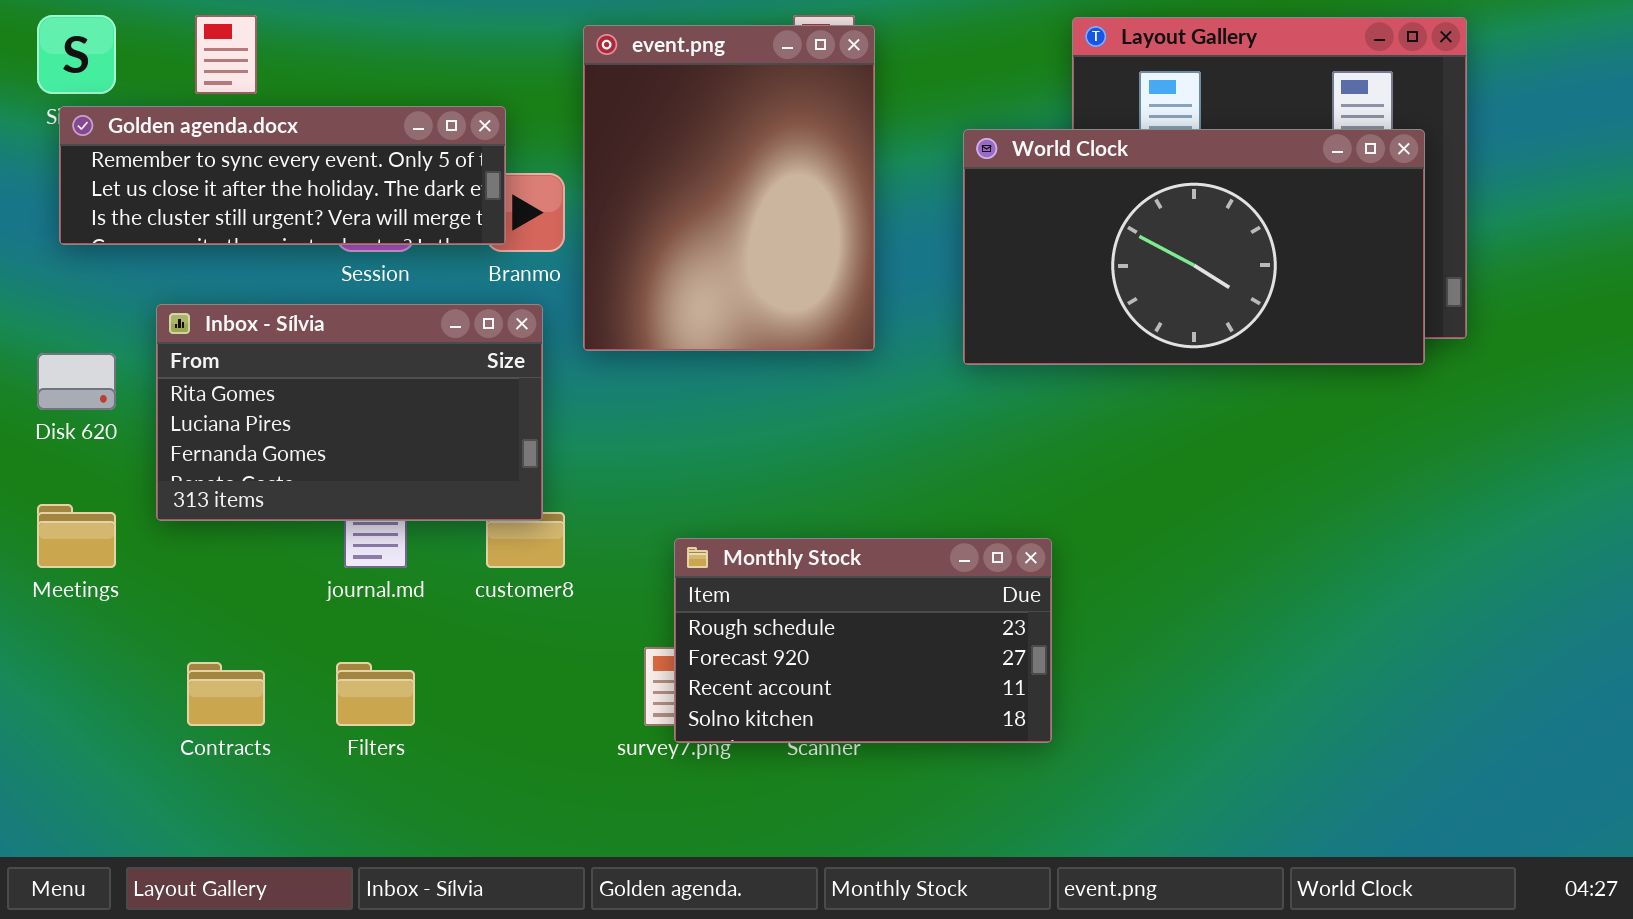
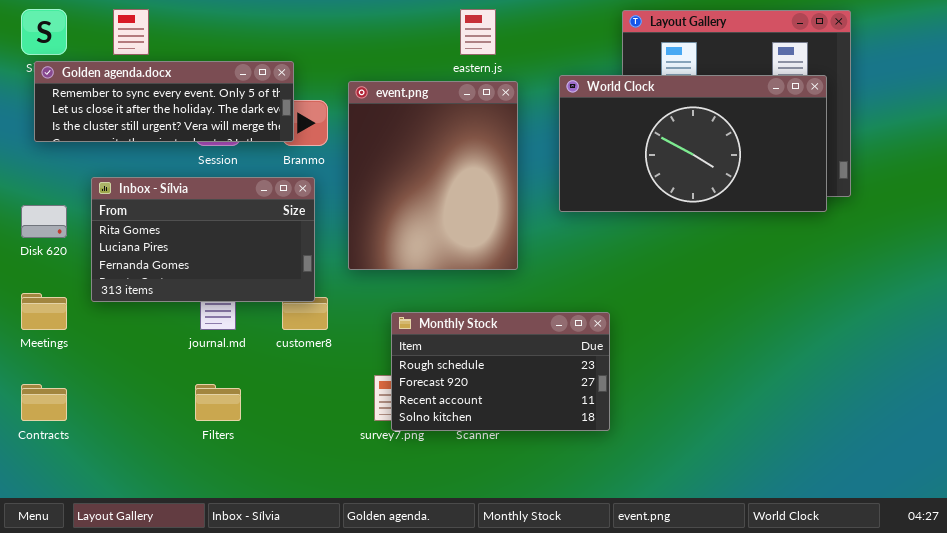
event.png: [583,25,875,351] -> [348,81,518,270], moved
Contracts: [187,662,265,726] -> [21,384,67,421], moved

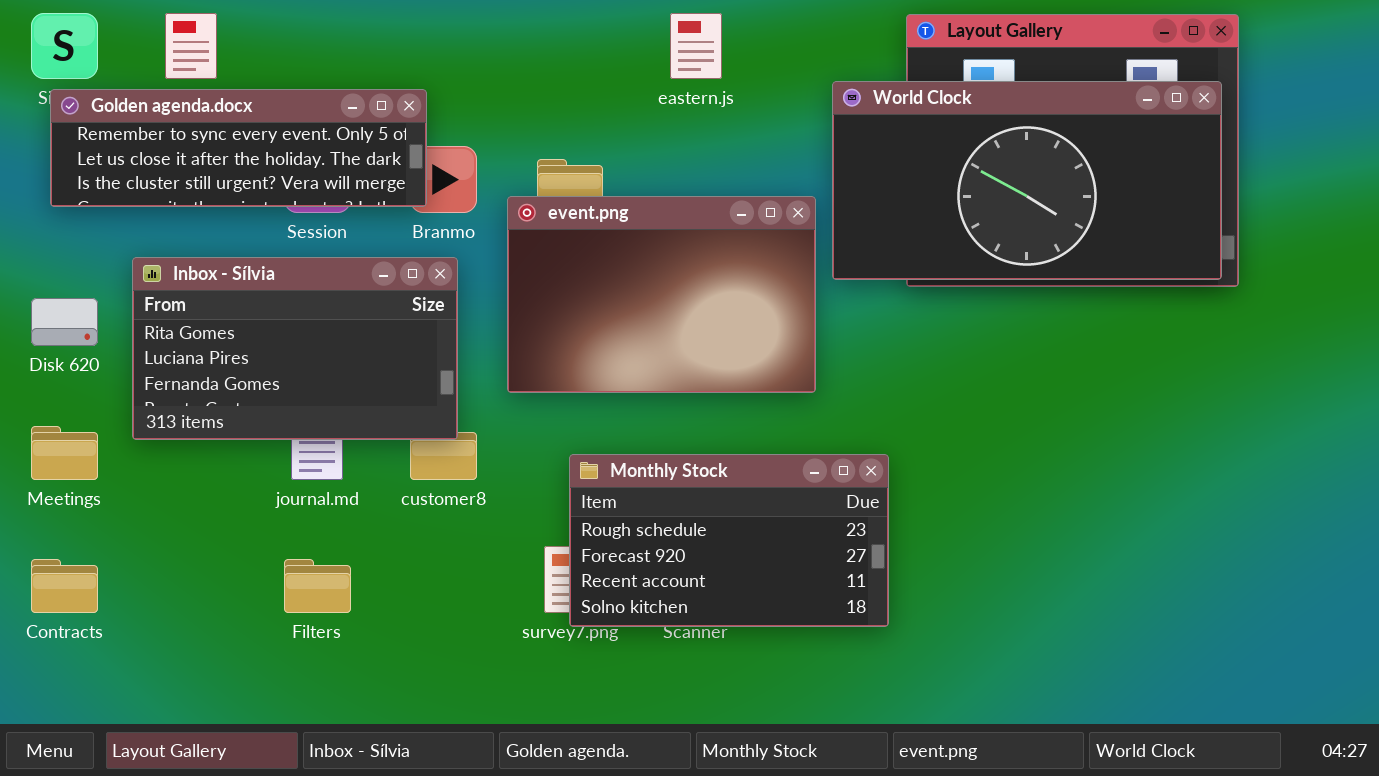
World Clock: [559,75,827,212] -> [832,81,1222,280], moved
event.png: [348,81,518,270] -> [507,196,816,393], resized

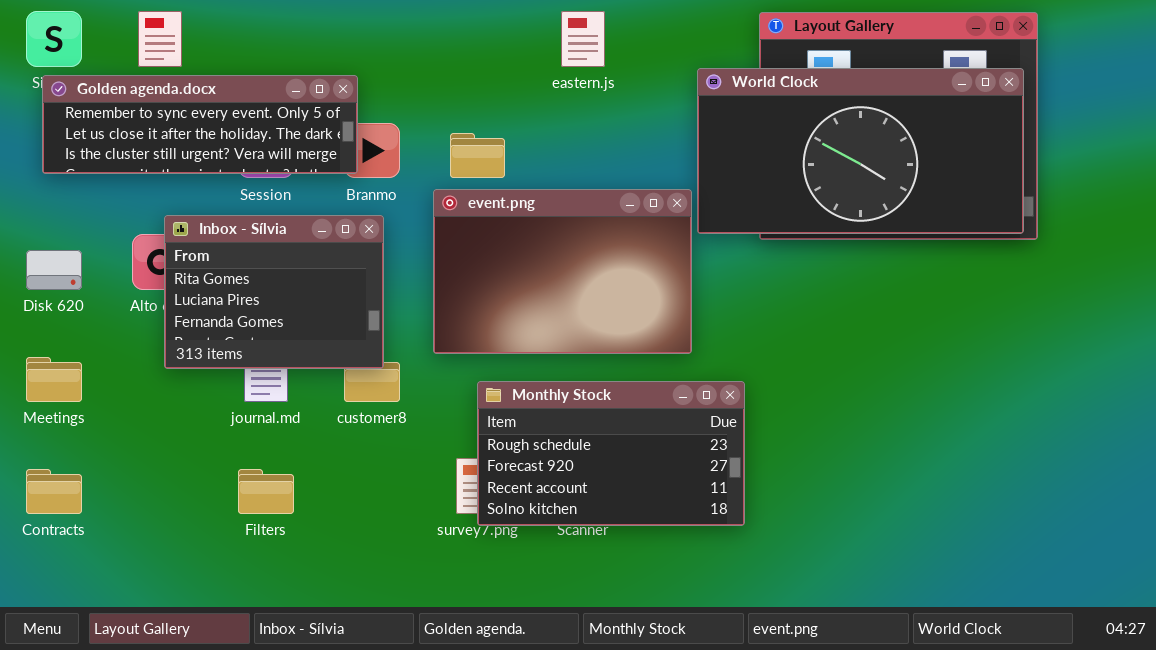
event.png: [507,196,816,393] -> [433,189,692,354], moved
Inbox - Sílvia: [132,257,458,440] -> [164,215,384,369], resized

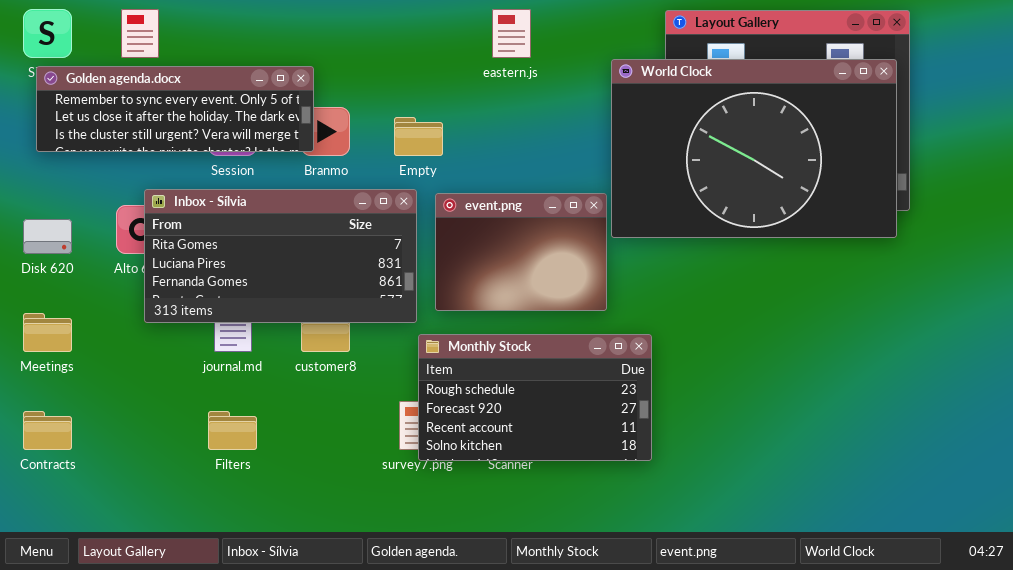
World Clock: [697,68,1024,234] -> [611,59,897,238], resized
event.png: [433,189,692,354] -> [435,193,607,311], resized
Inbox - Sílvia: [164,215,384,369] -> [144,189,417,323], resized

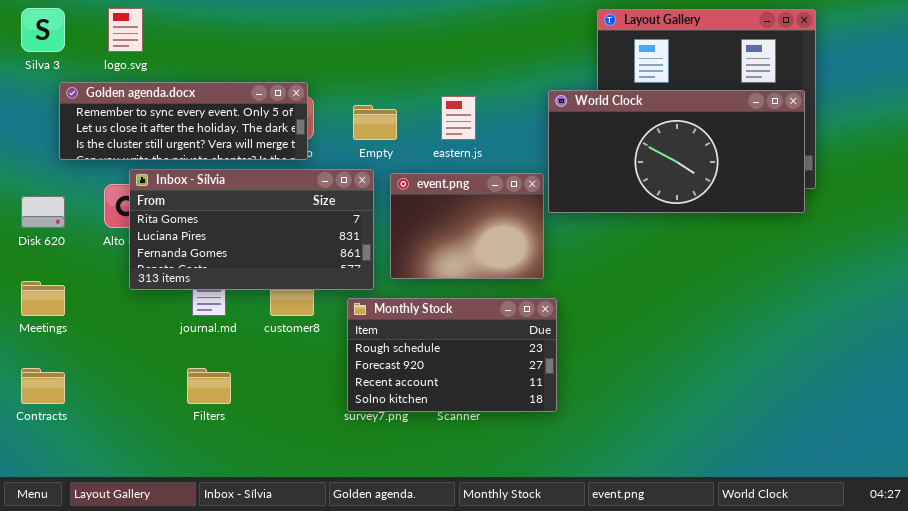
eastern.js: [492,9,531,58] -> [441,96,476,140], moved
World Clock: [611,59,897,238] -> [548,90,805,213], resized
Golden agenda.docx: [36,66,314,152] -> [59,82,308,160], moved
Monthly Stock: [418,334,652,461] -> [347,298,557,412], moved

